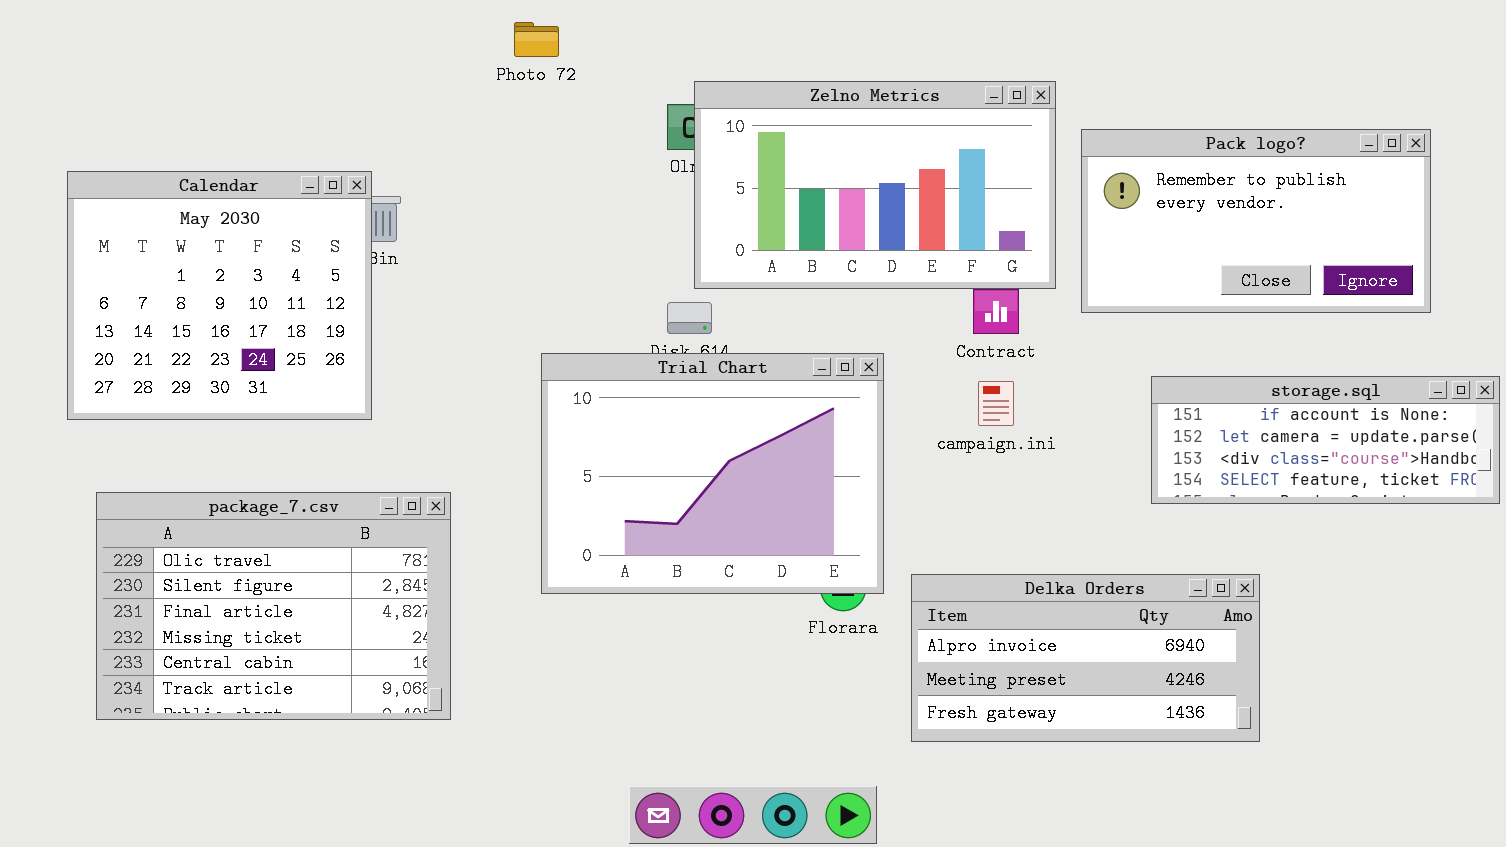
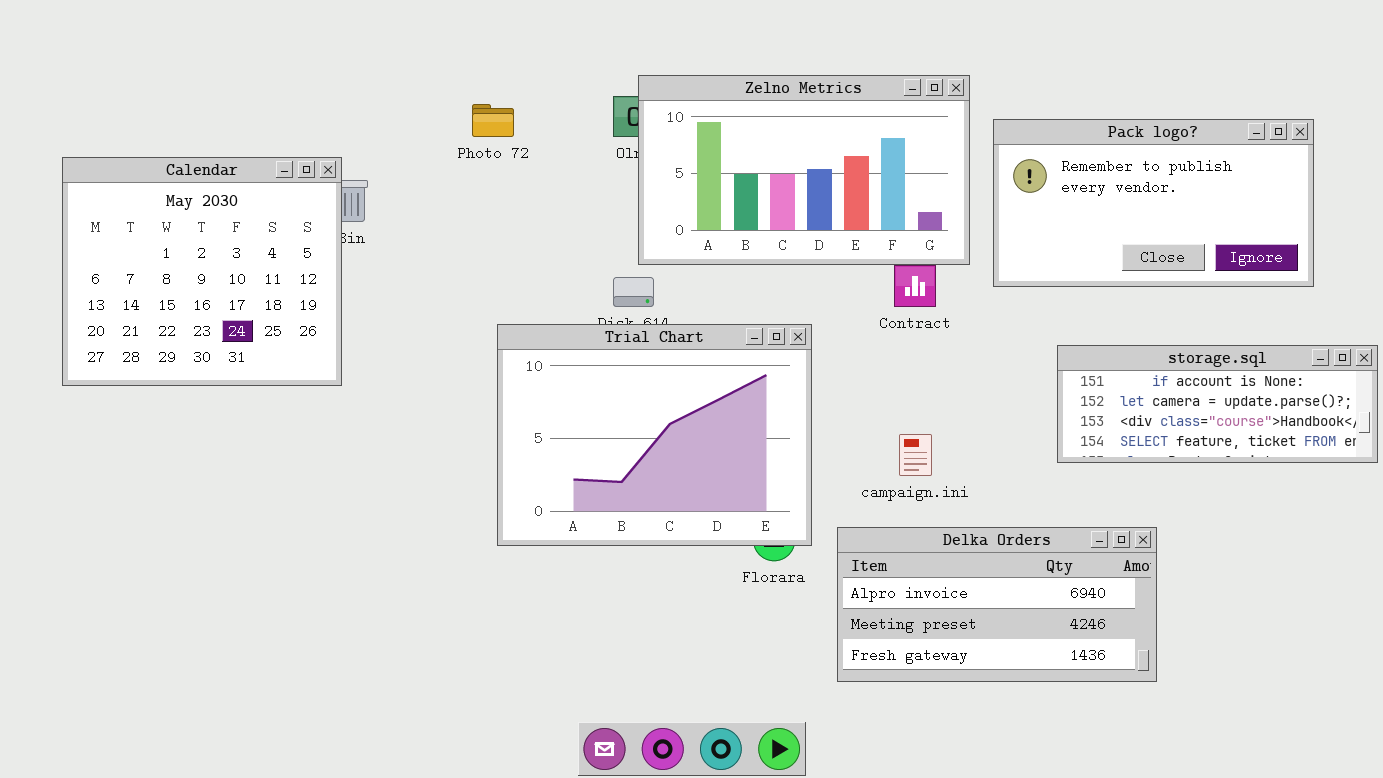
Photo 72: [514,22,559,57] -> [472,104,514,137], moved
campaign.ini: [978,381,1014,426] -> [899,434,932,476], moved
package_7.csv: [96,492,451,720] -> none, closed

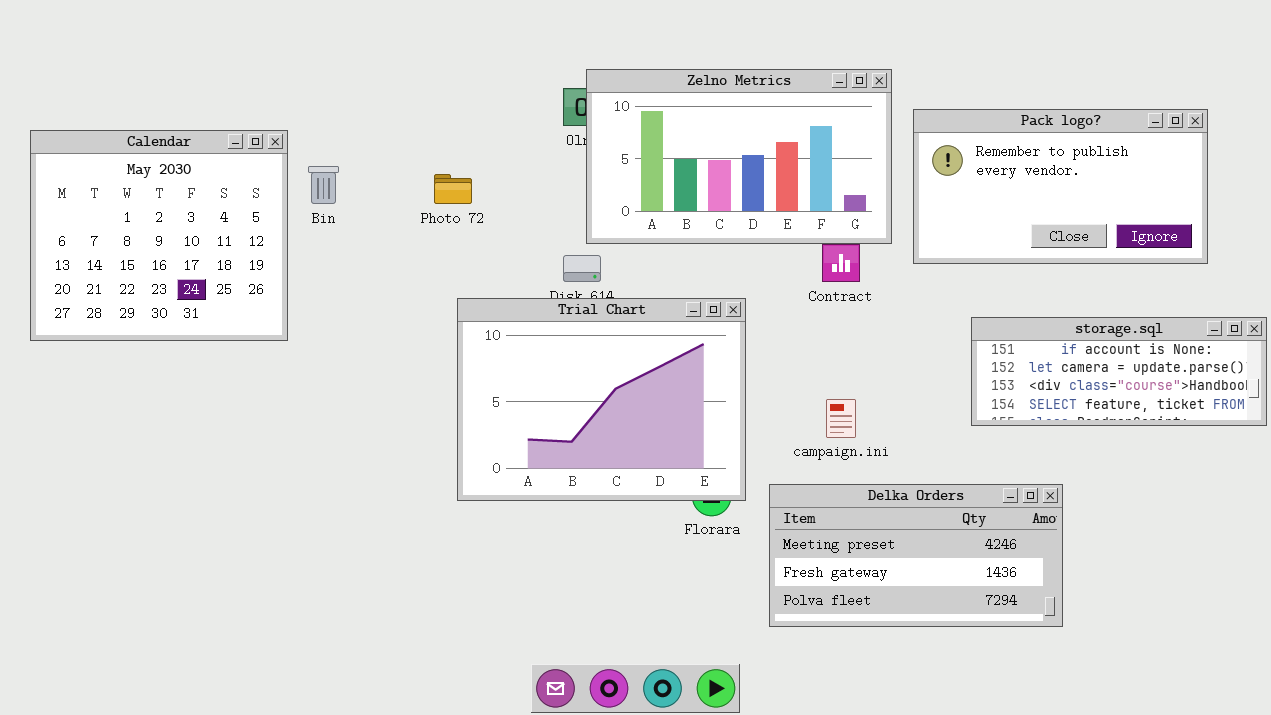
Photo 72: [472,104,514,137] -> [434,174,472,204], moved
Calendar: [62,157,342,386] -> [30,130,288,341], moved
Delka Orders: [837,527,1157,682] -> [769,484,1063,627], scrolled down 1 row

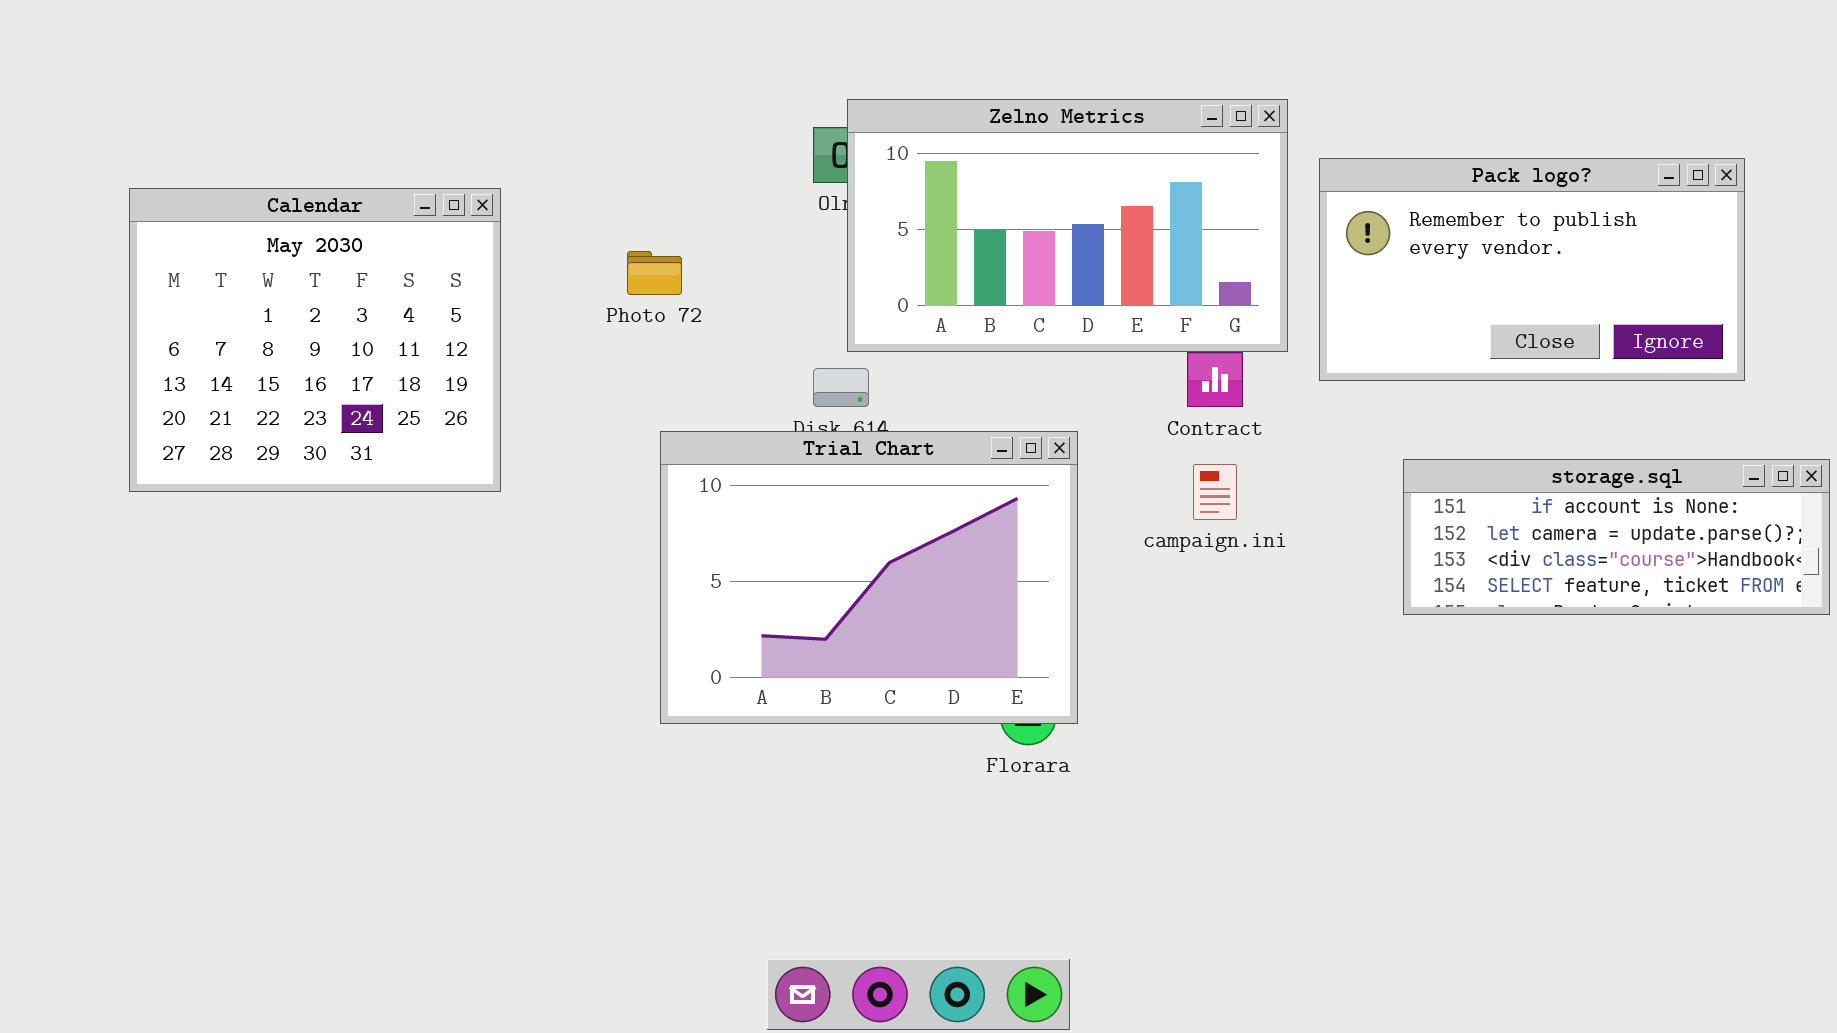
Calendar: [30,130,288,341] -> [129,188,501,492], moved
campaign.ini: [826,399,856,438] -> [1193,464,1237,520], moved
Delka Orders: [769,484,1063,627] -> none, closed

